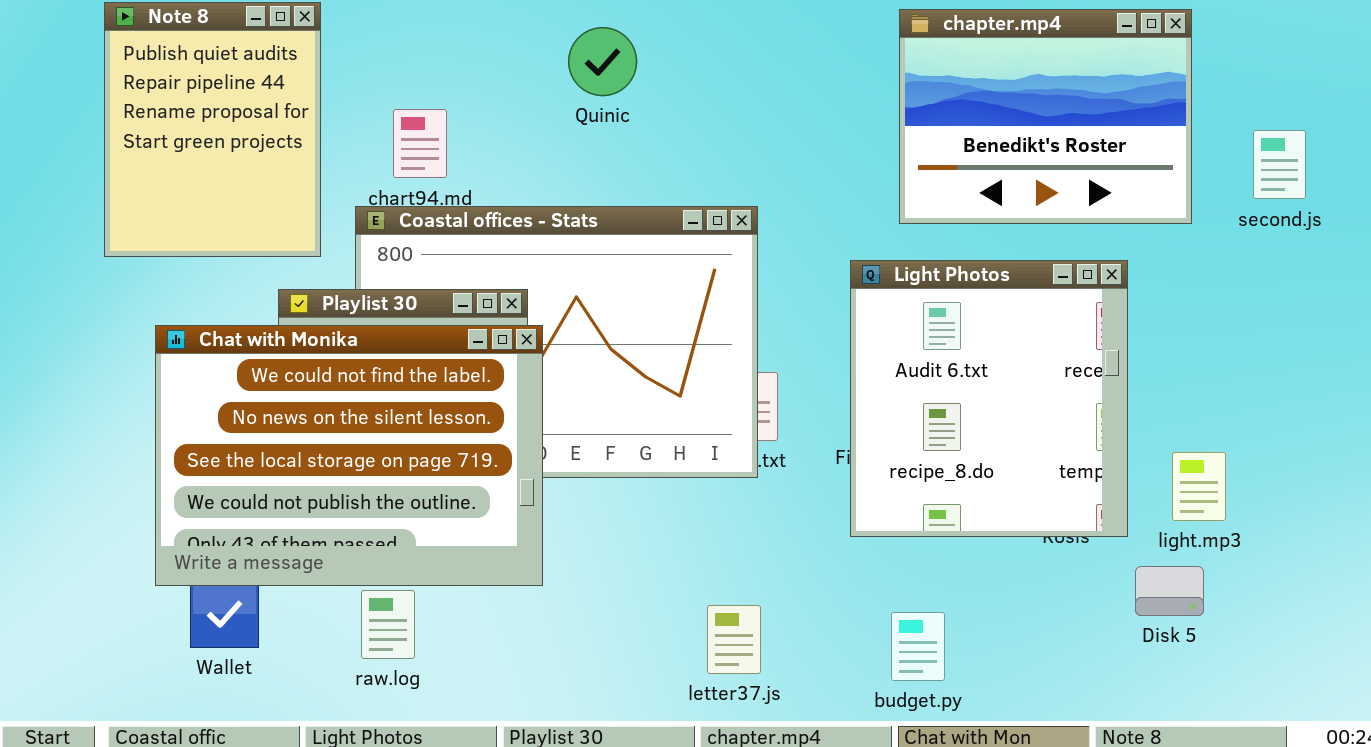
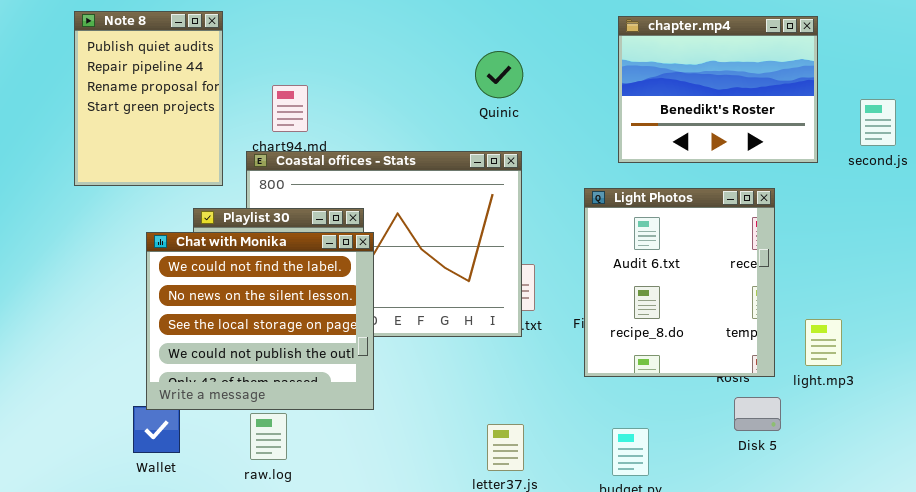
Quinic: [568,27,637,96] -> [475,51,523,98], moved
Chat with Monika: [155,325,543,586] -> [146,232,374,410], resized
Disk 5: [1135,566,1204,616] -> [734,397,781,431], moved

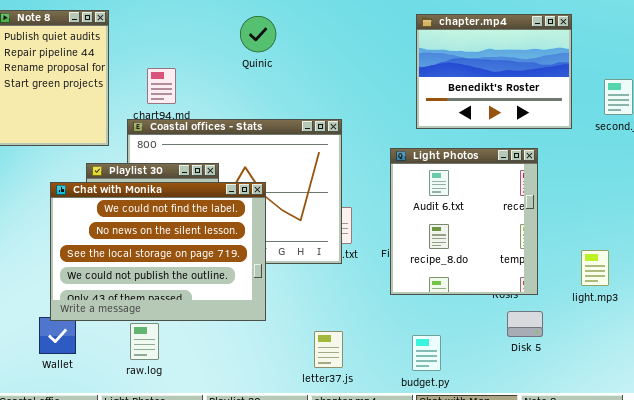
Quinic: [475,51,523,98] -> [240,16,276,52], moved
Chat with Monika: [146,232,374,410] -> [50,182,266,321], resized
light.mp3: [805,319,842,366] -> [581,250,609,286], moved

